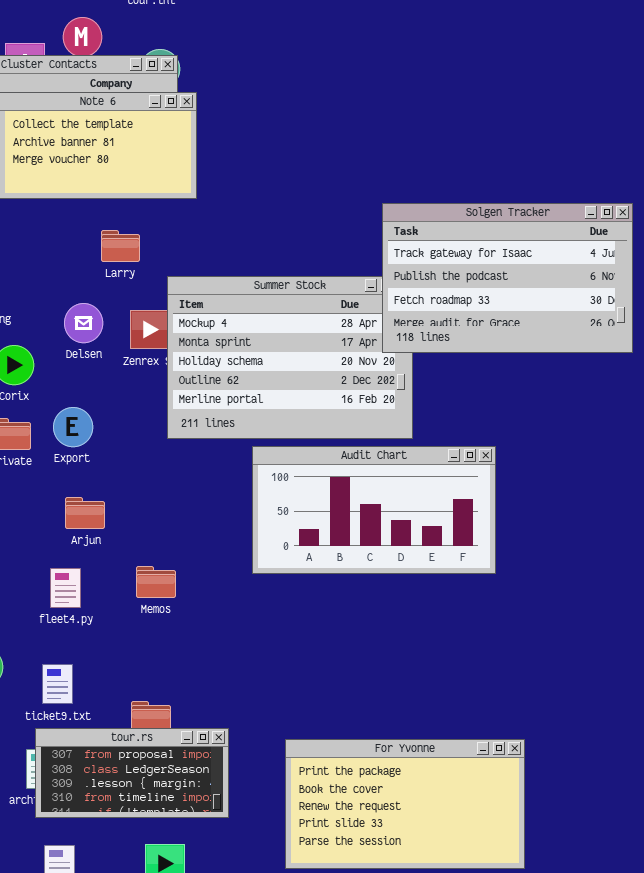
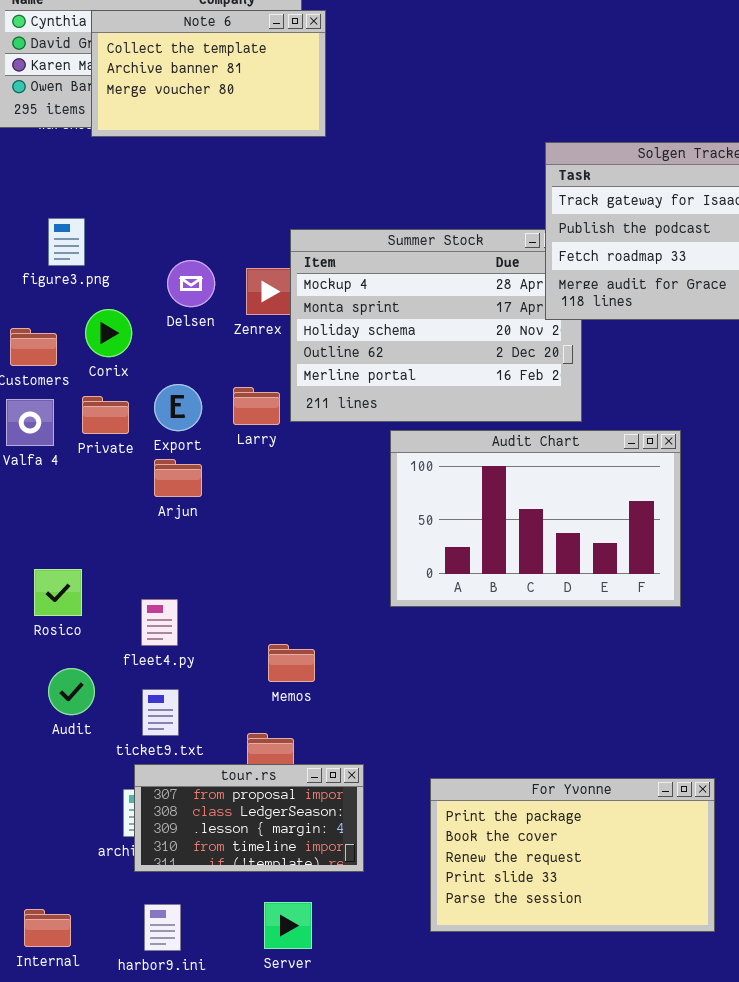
Larry: [101,230,140,262] -> [233,387,280,425], moved
Audit Chart: [252,446,496,574] -> [390,430,681,607], resized
Arjun: [65,497,105,529] -> [154,459,202,497], moved
Memos: [136,566,176,598] -> [268,644,315,682], moved
fleet4.py: [50,568,81,608] -> [141,599,178,646], moved

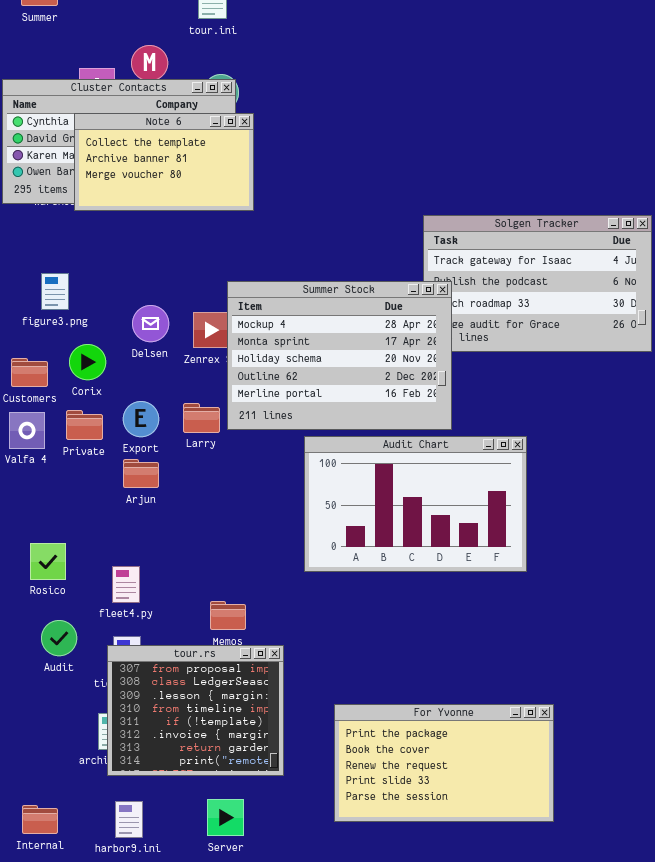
Summer Stock: [290,229,582,422] -> [227,281,452,430], raised
tour.rs: [134,764,364,872] -> [107,645,284,776], resized

